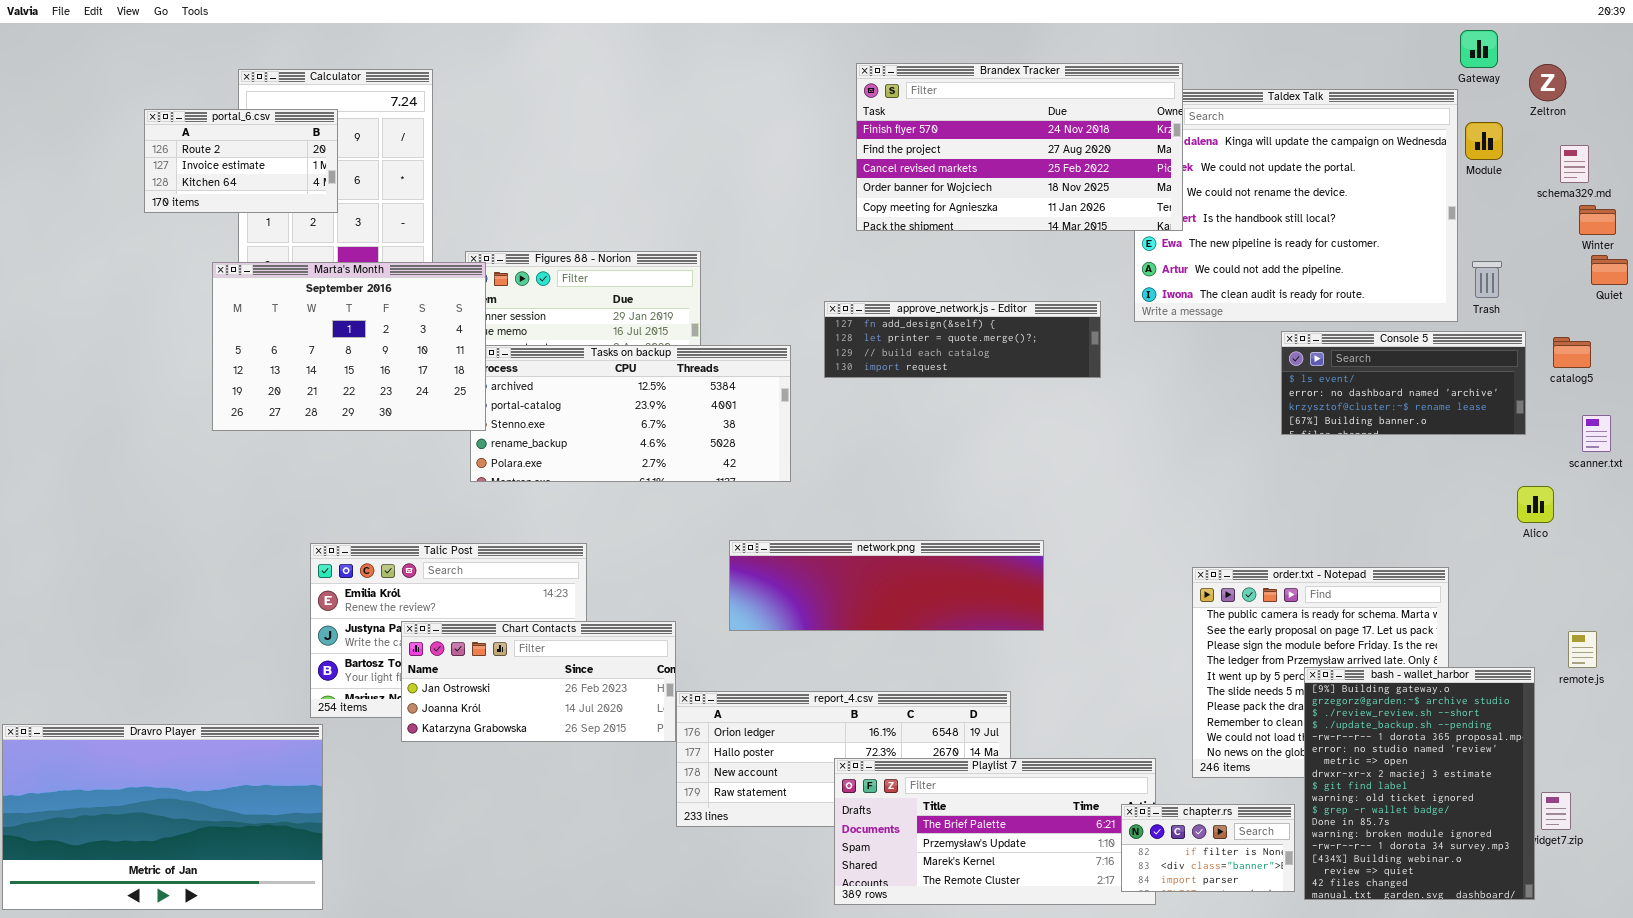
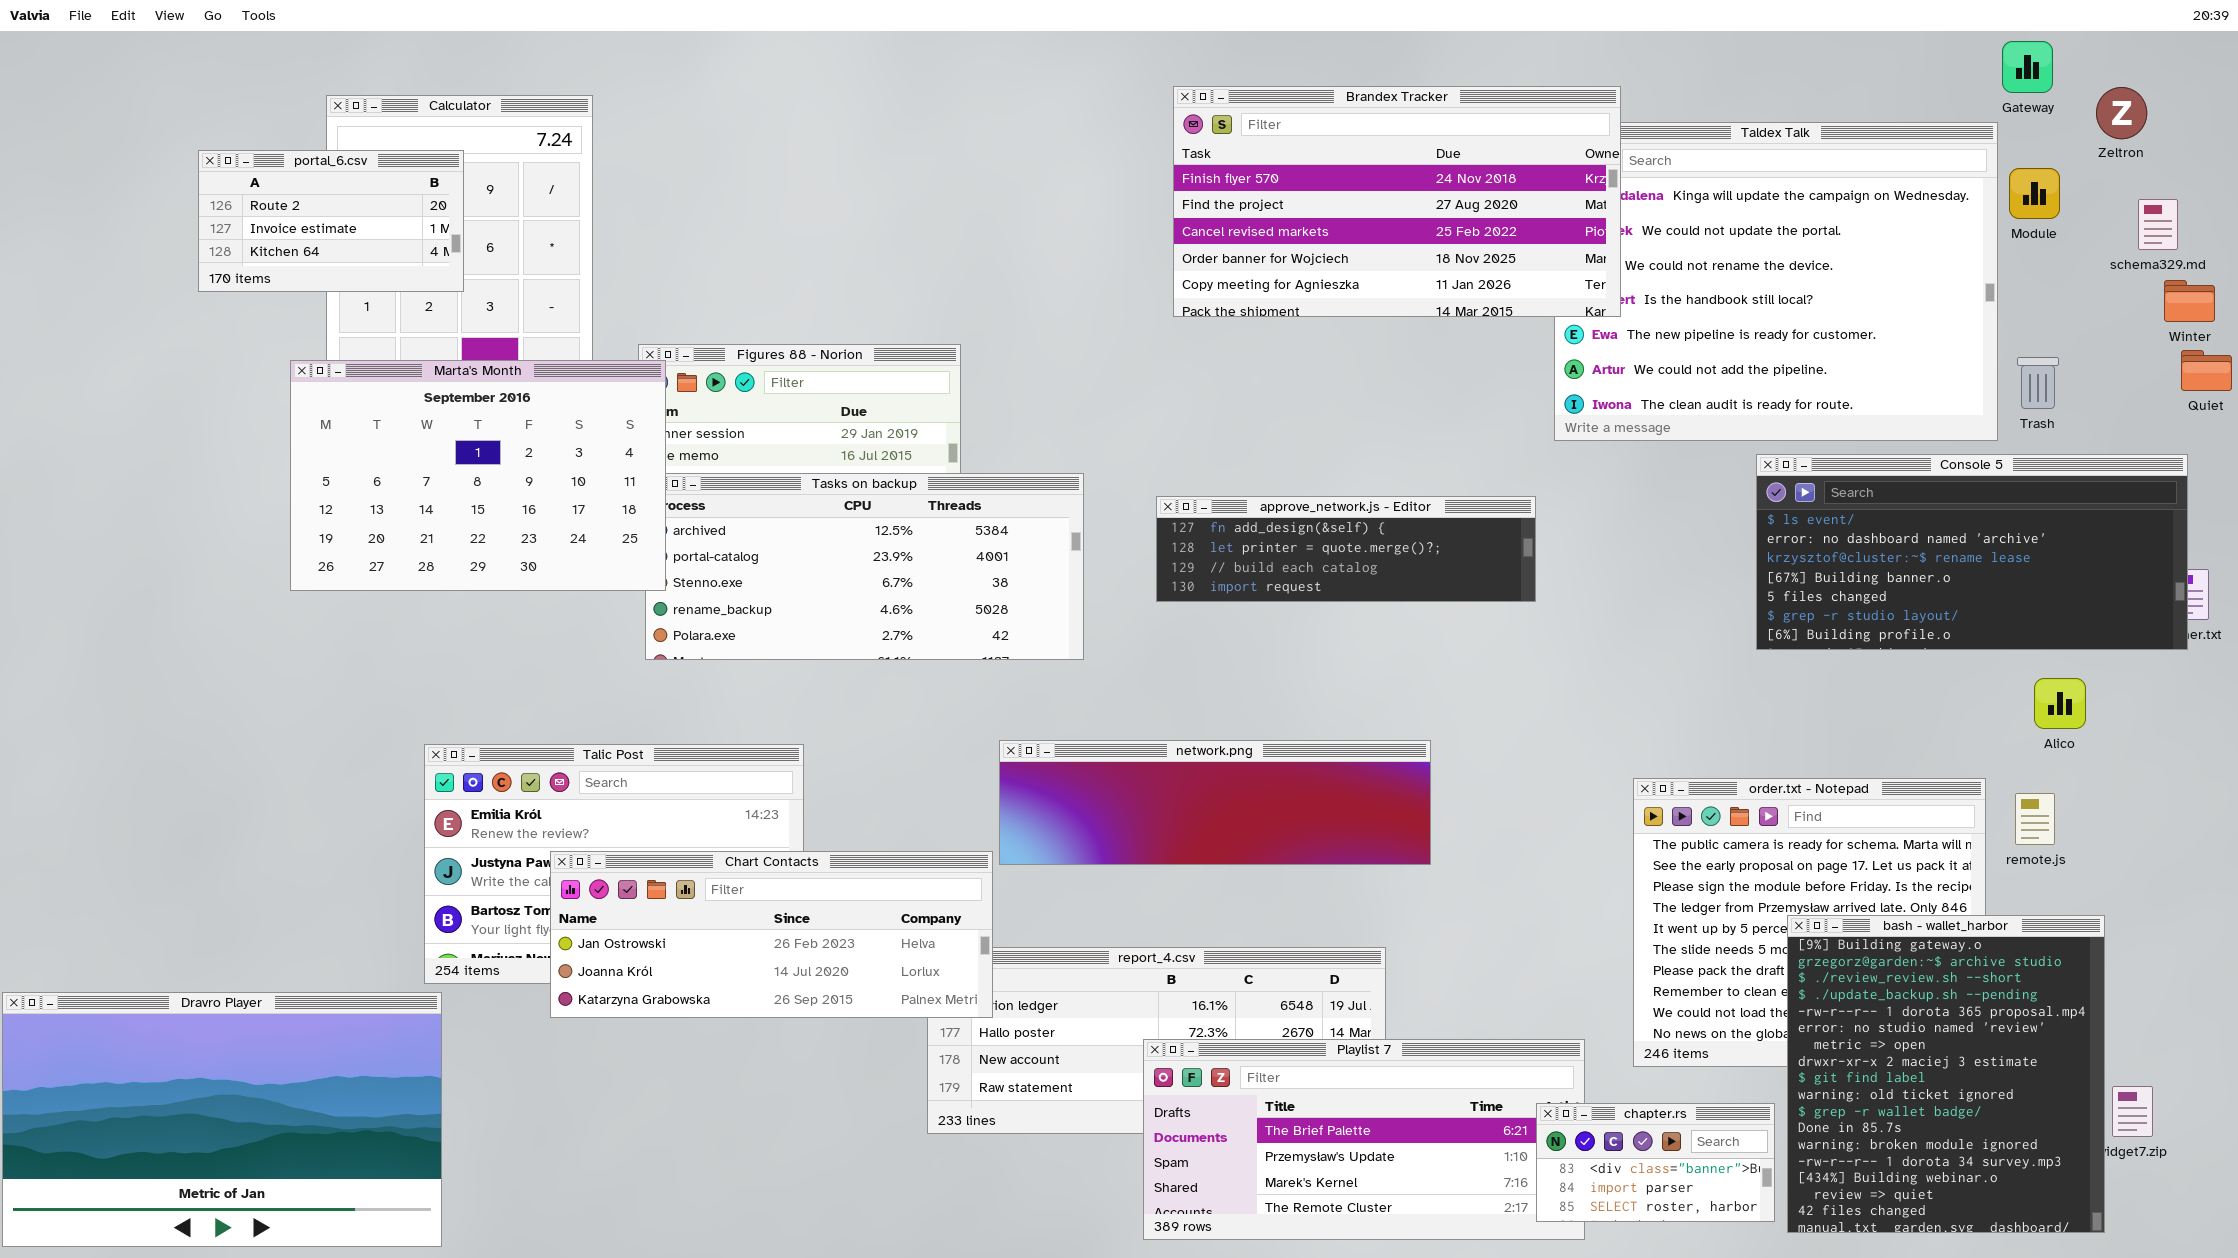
approve_network.js - Editor: [824,301,1101,378] -> [1156,496,1536,602], moved
Console 5: [1281,331,1526,435] -> [1756,454,2188,650], resized
Alico: [1517,486,1554,523] -> [2034,678,2086,729], moved
Chart Contacts: [401,621,676,742] -> [550,851,993,1018], resized
remote.js: [1568,631,1597,668] -> [2015,793,2055,845], moved
chapter.rs: [1121,804,1295,892] -> [1536,1103,1775,1222], scrolled down 1 row

